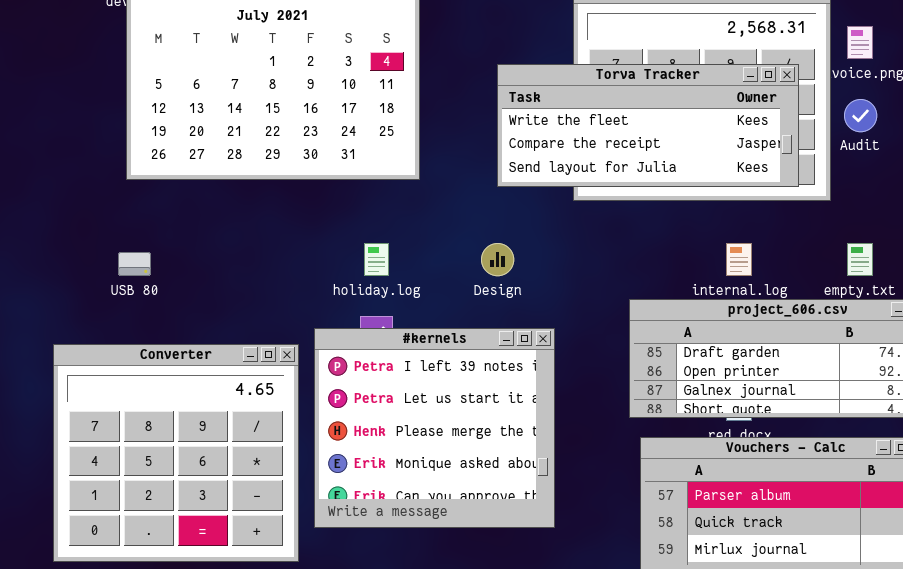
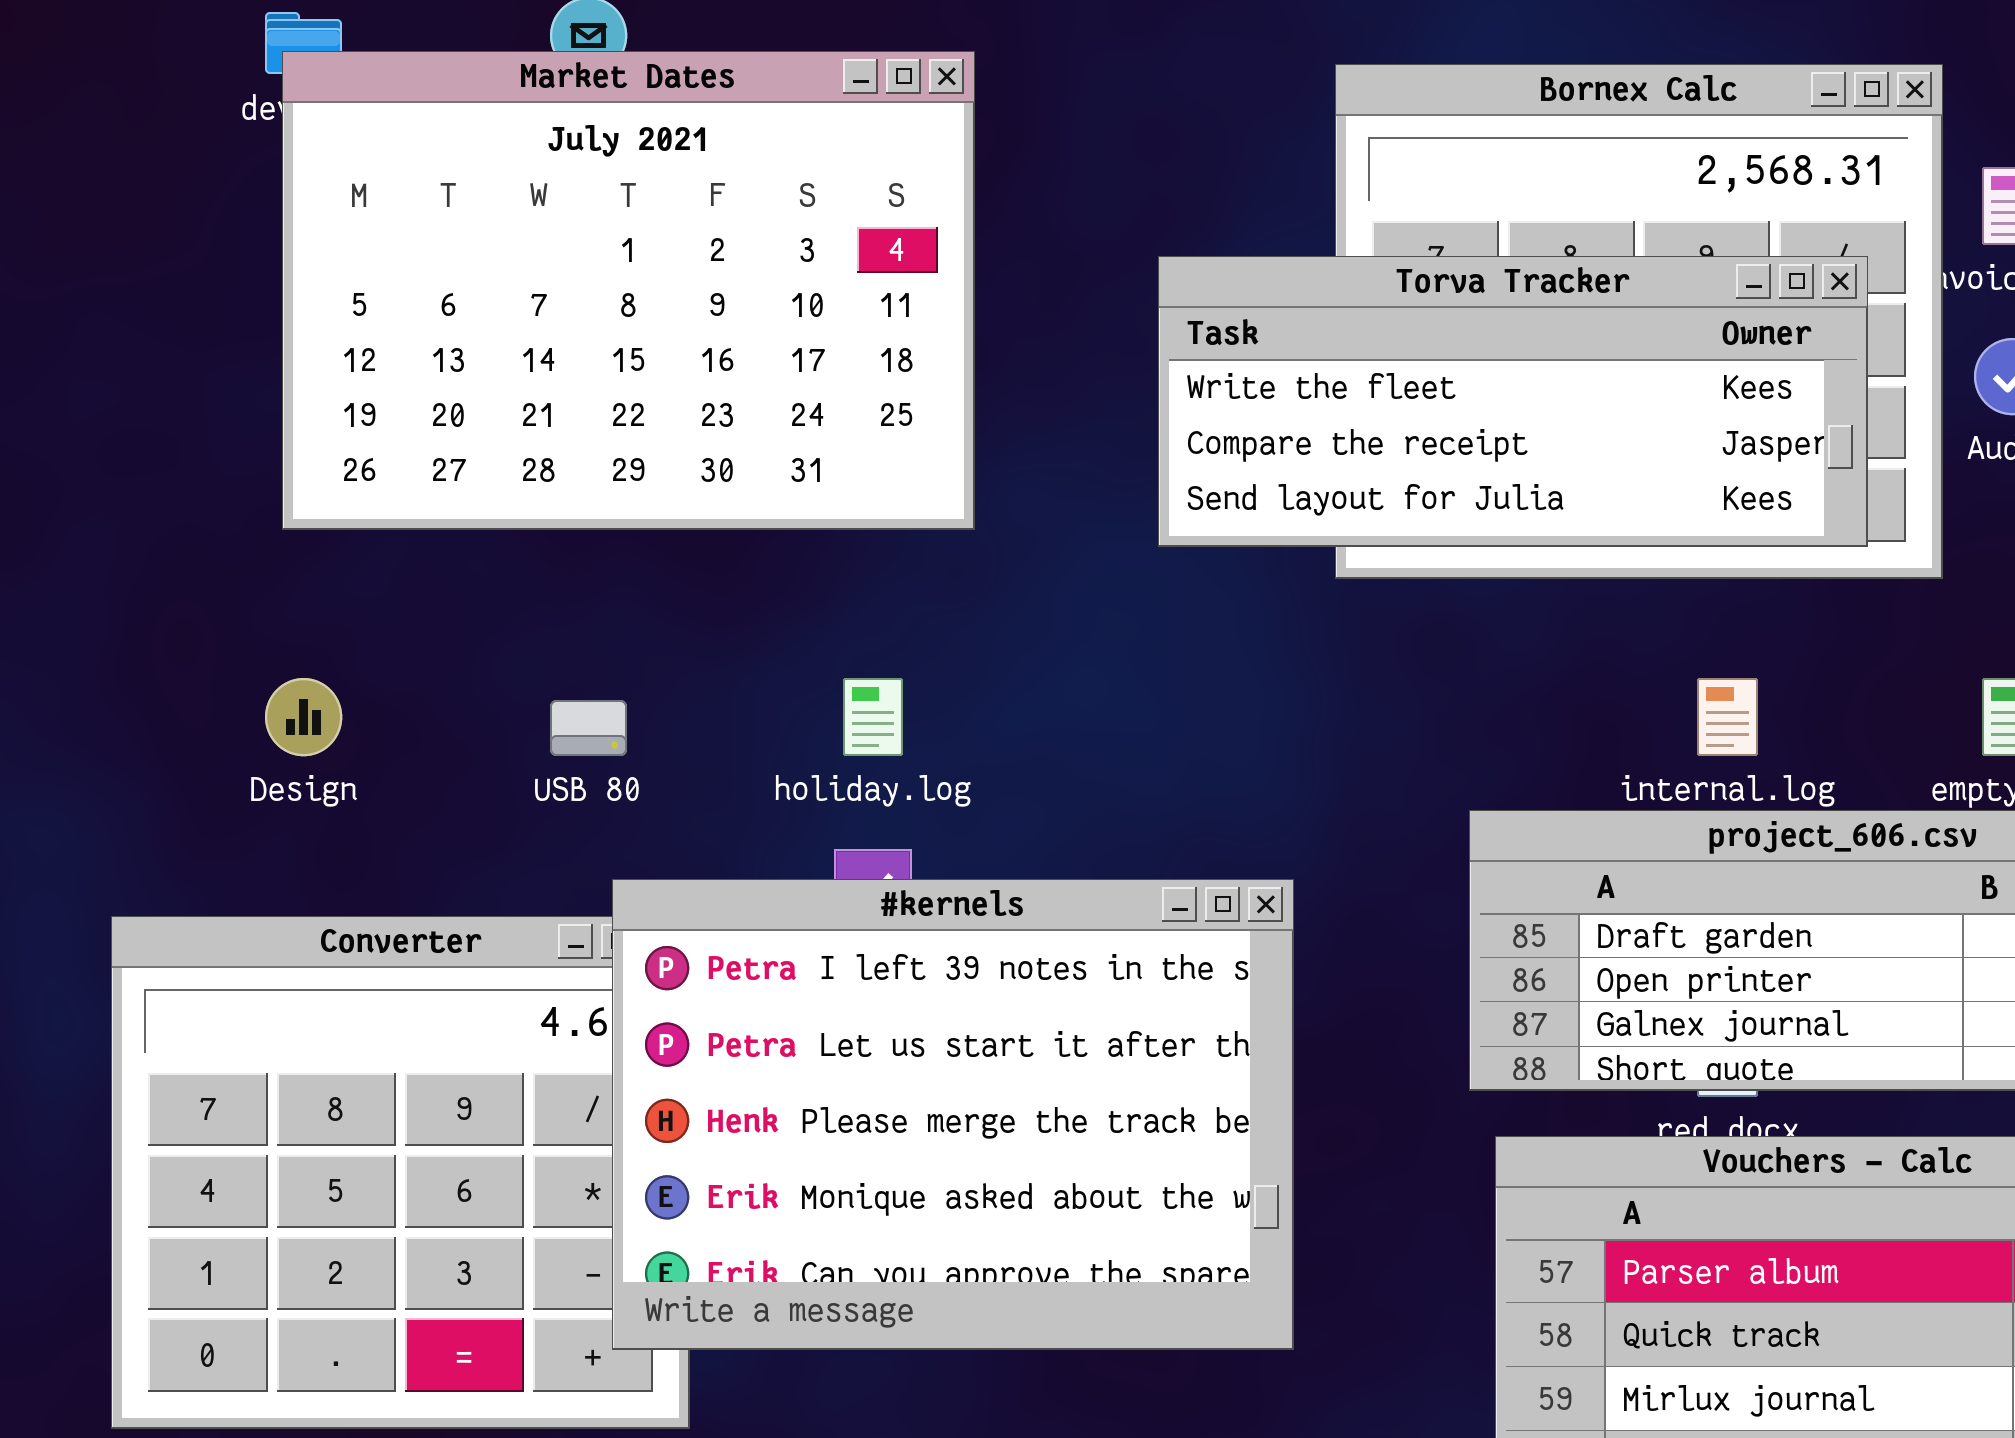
Design: [481,243,514,276] -> [265,678,342,756], moved
USB 80: [118,252,151,276] -> [550,700,627,756], moved
#kernels: [314,328,555,528] -> [612,879,1294,1350], resized

